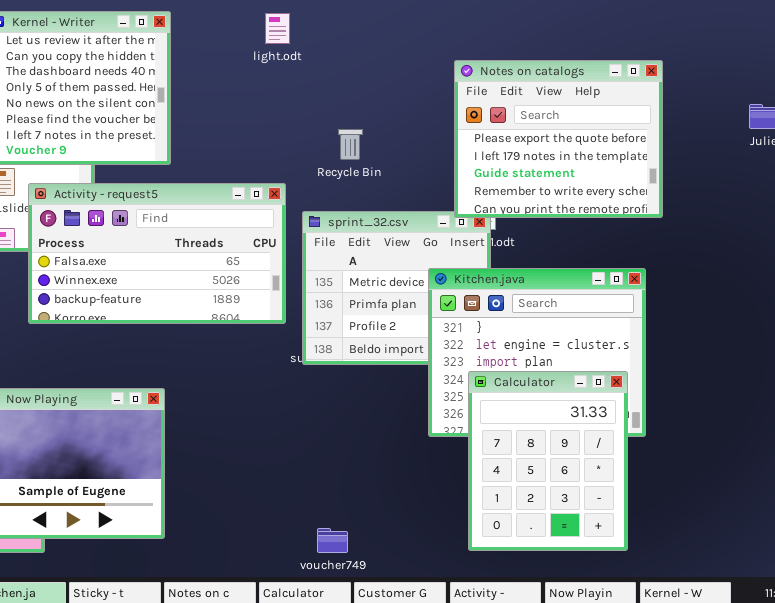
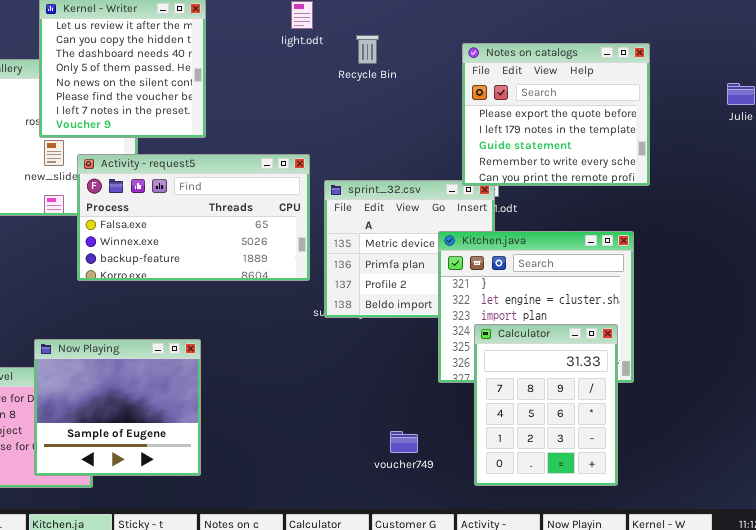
Recycle Bin: [338,129,363,160] -> [356,35,379,64], moved
voucher749: [317,528,348,553] -> [390,431,418,453], moved

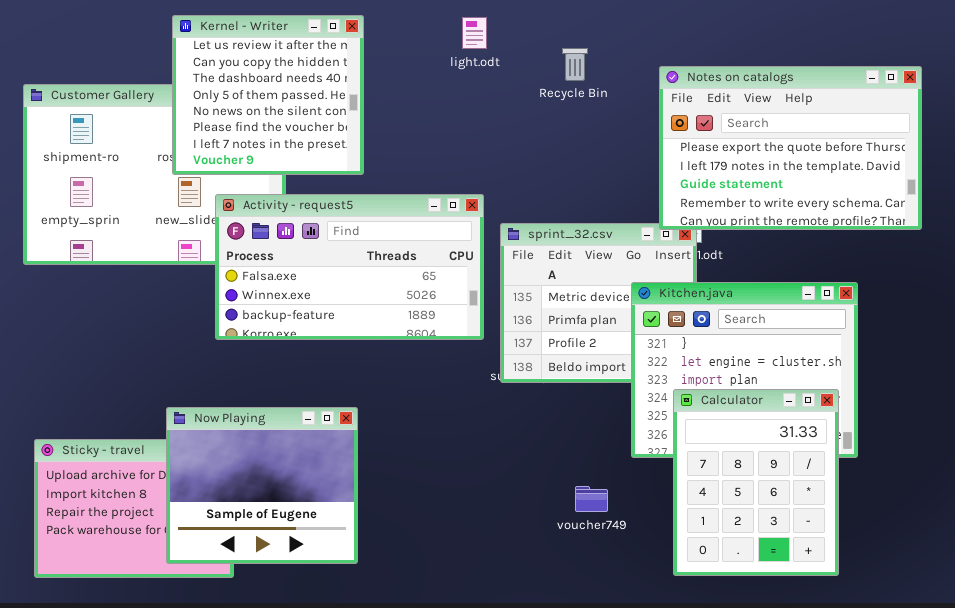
Recycle Bin: [356,35,379,64] -> [562,48,588,81], moved
Notes on catalogs: [462,43,650,186] -> [659,66,922,230], resized
voucher749: [390,431,418,453] -> [575,486,608,512], moved

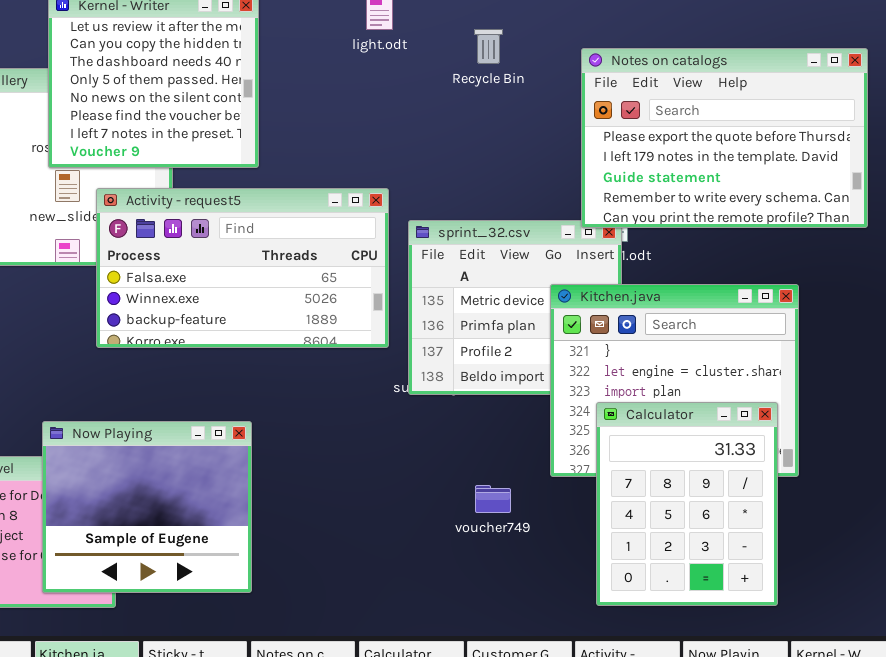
voucher749: [575,486,608,512] -> [475,485,511,513], moved

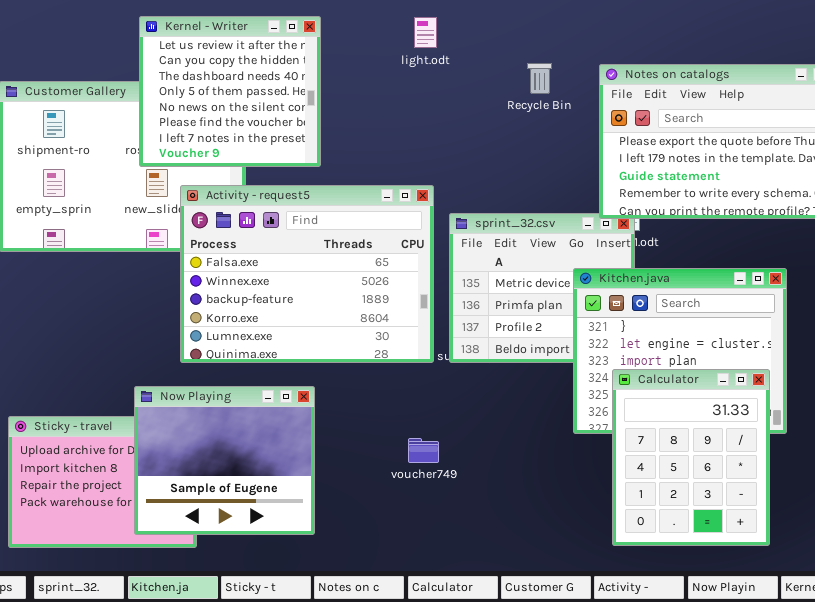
Recycle Bin: [474,29,503,64] -> [527,63,552,94], moved
Activity - request5: [96,188,389,348] -> [180,185,434,363], resized
voucher749: [475,485,511,513] -> [408,438,439,463], moved

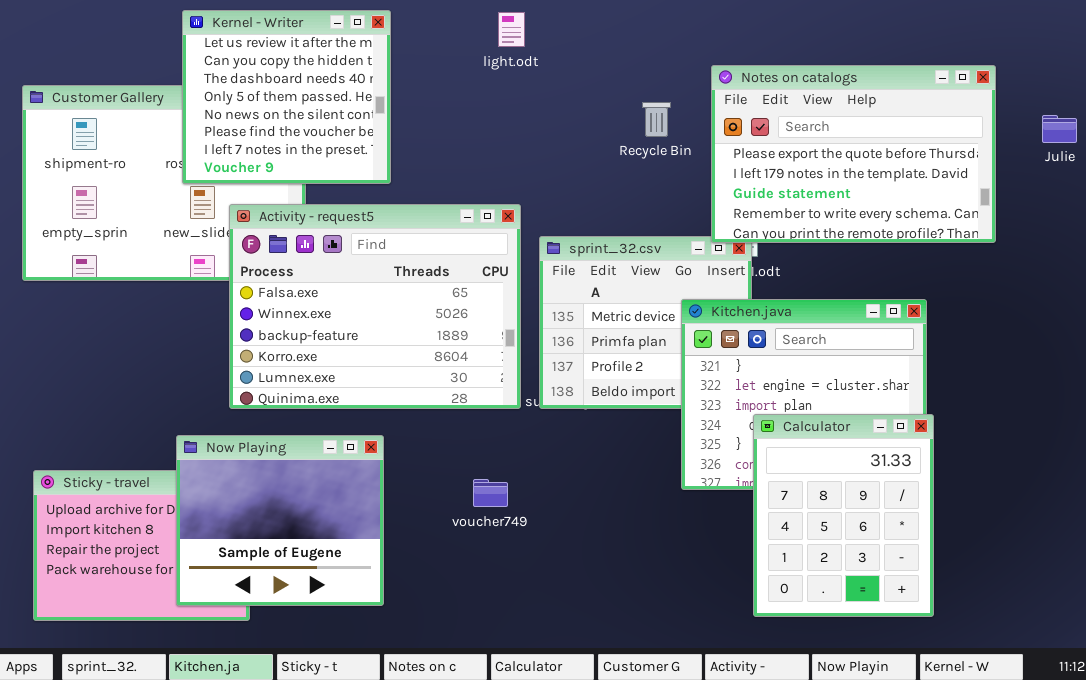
Recycle Bin: [527,63,552,94] -> [642,102,671,137], moved
Calculator: [612,369,770,546] -> [753,414,934,617], moved
voucher749: [408,438,439,463] -> [473,479,508,507], moved

